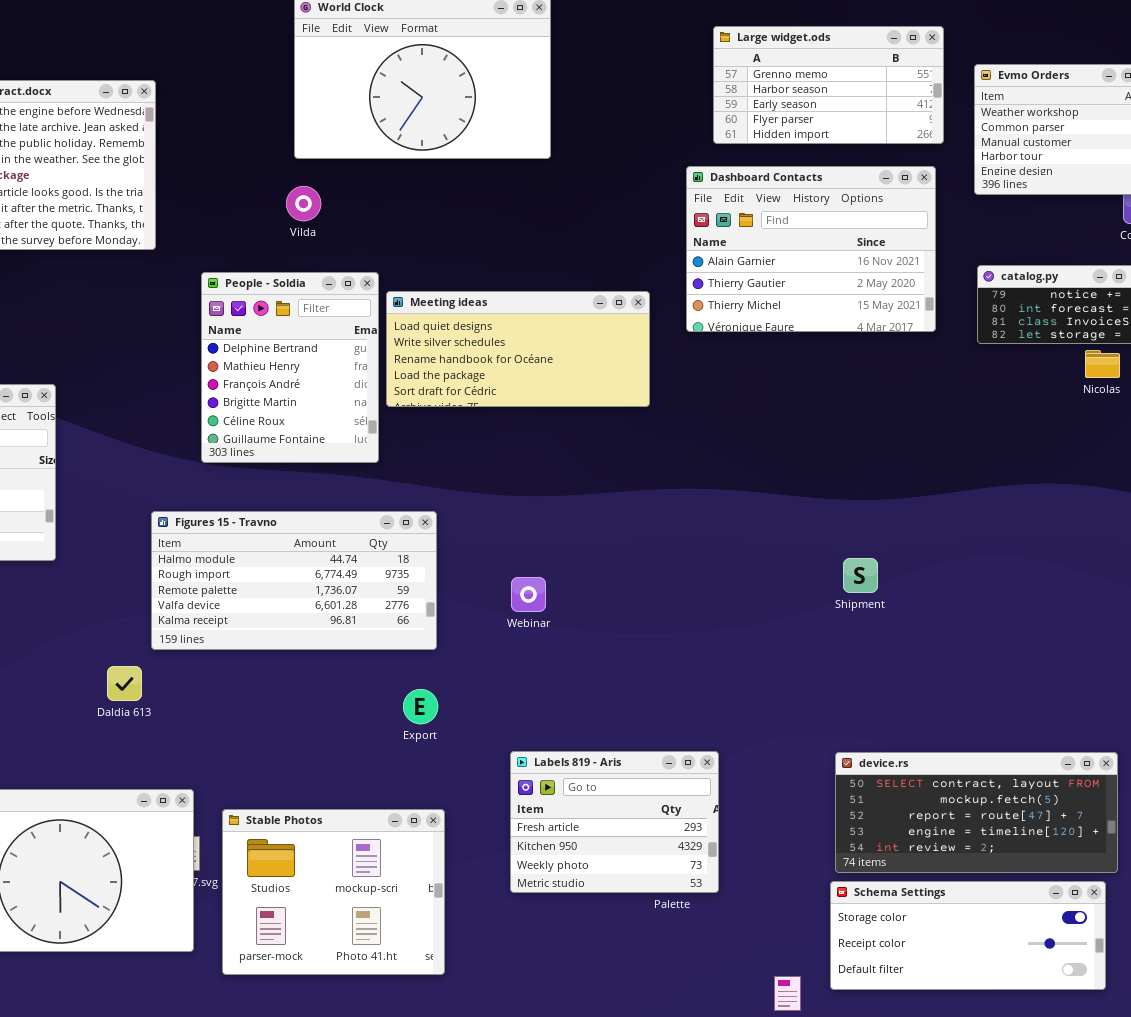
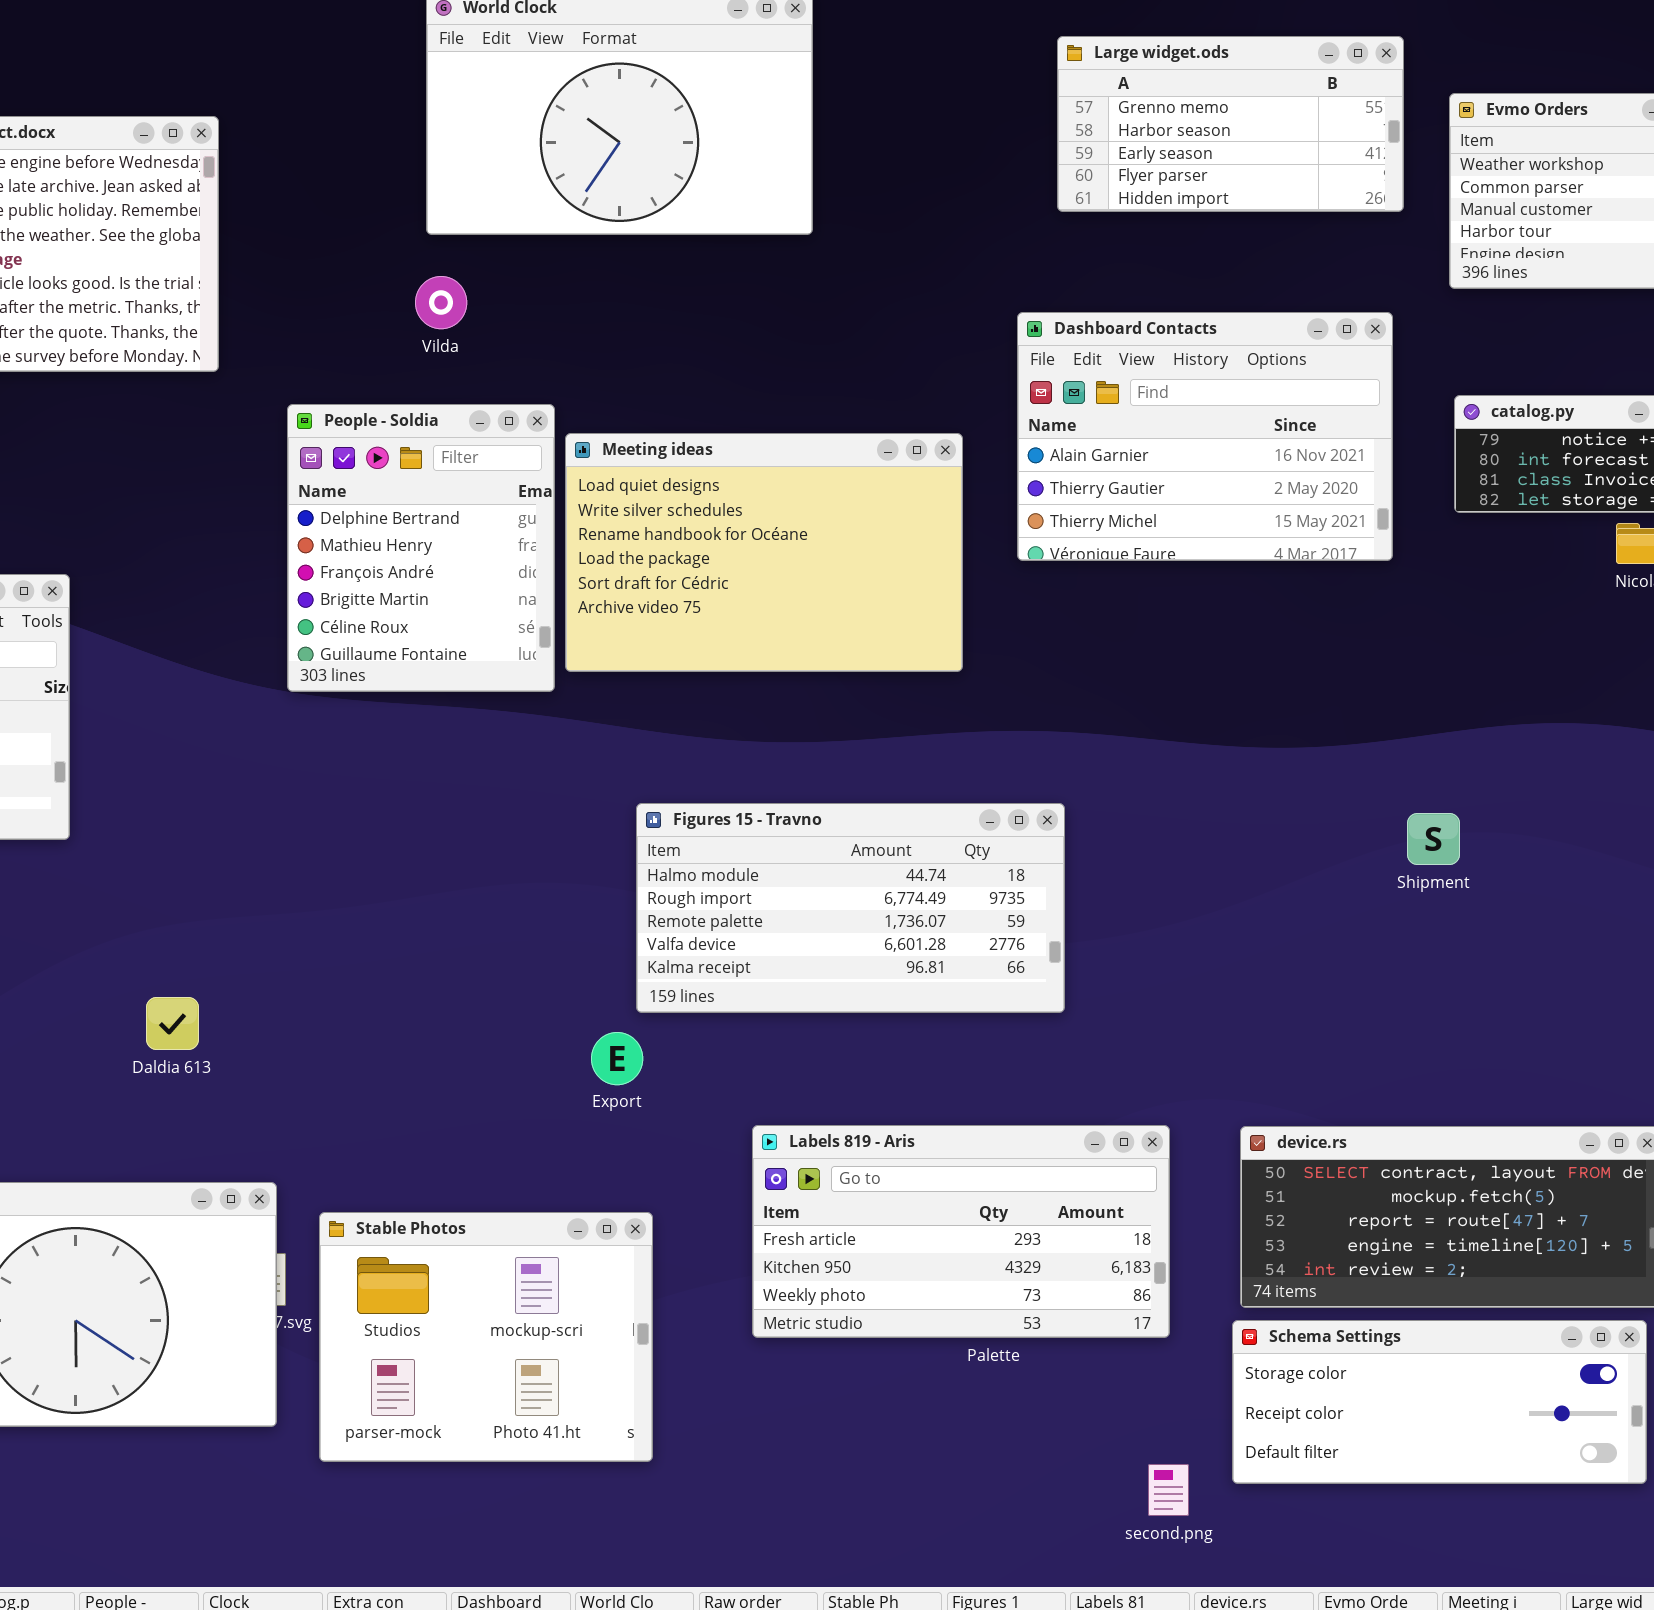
Dashboard Contacts: [686,166,936,332] -> [1017,312,1393,561], moved
Meeting ideas: [386,291,650,407] -> [565,433,963,672], resized
Figures 15 - Travno: [151,511,437,650] -> [636,803,1065,1013], moved
Shipment: [843,558,878,593] -> [1407,813,1460,865], moved
Labels 819 - Aris: [510,751,719,893] -> [752,1125,1170,1338], resized

